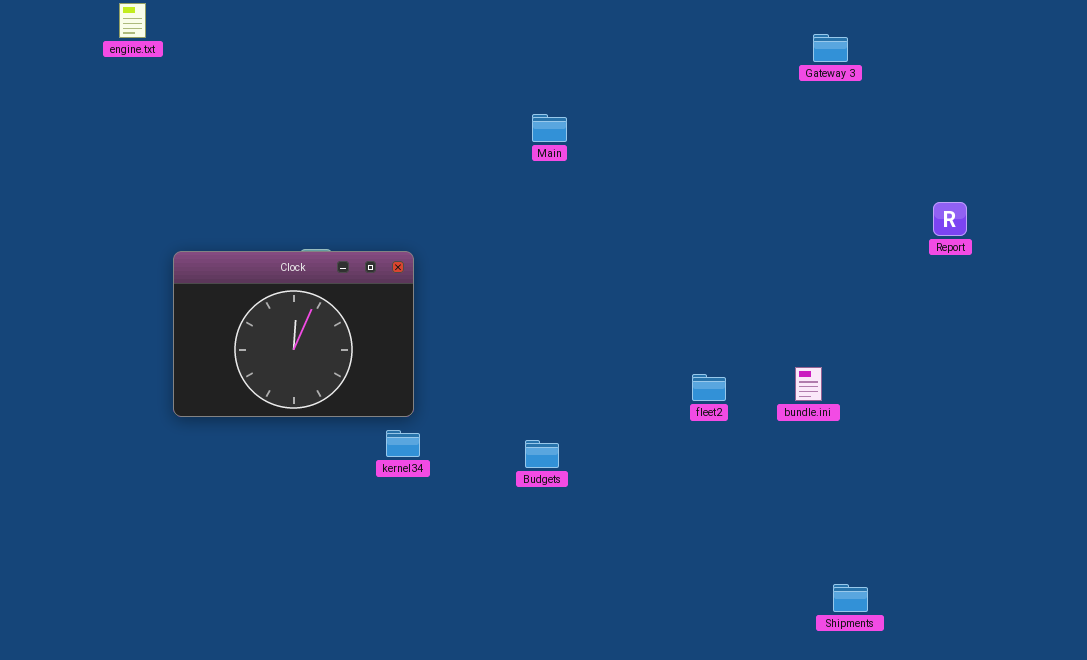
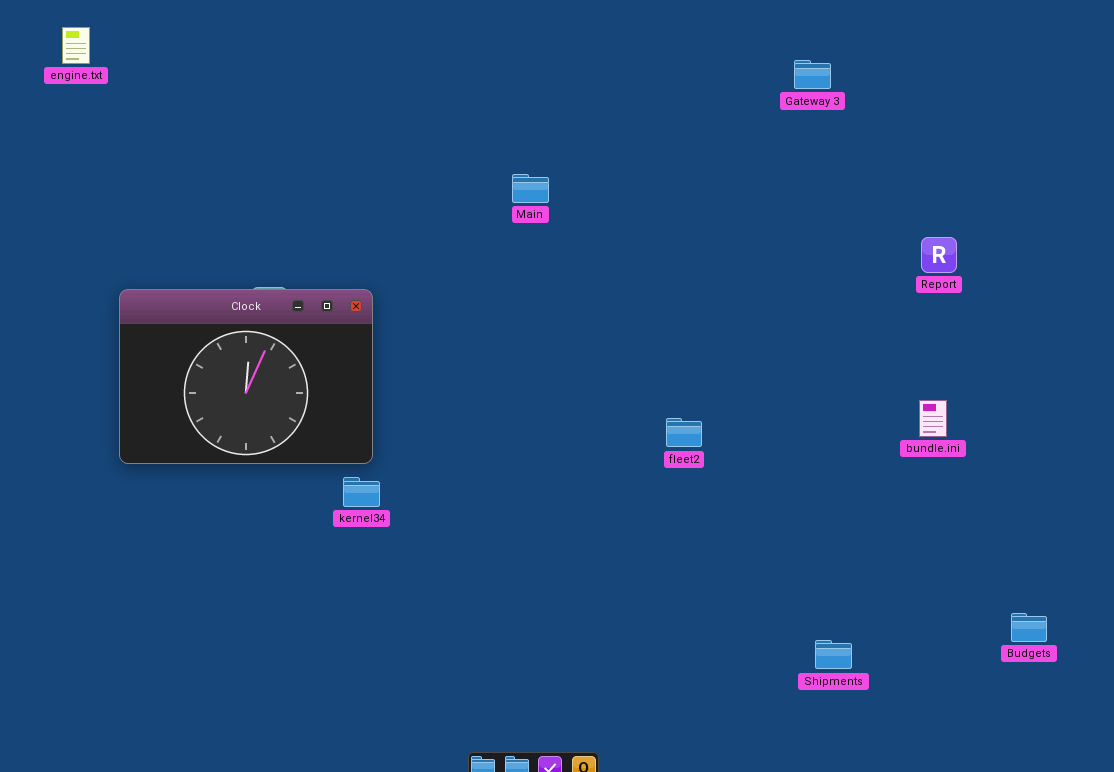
Main: [532,114,567,142] -> [512,174,549,203], moved
bundle.ini: [795,367,822,401] -> [919,400,947,437], moved
Budgets: [525,440,559,468] -> [1011,613,1047,642], moved

